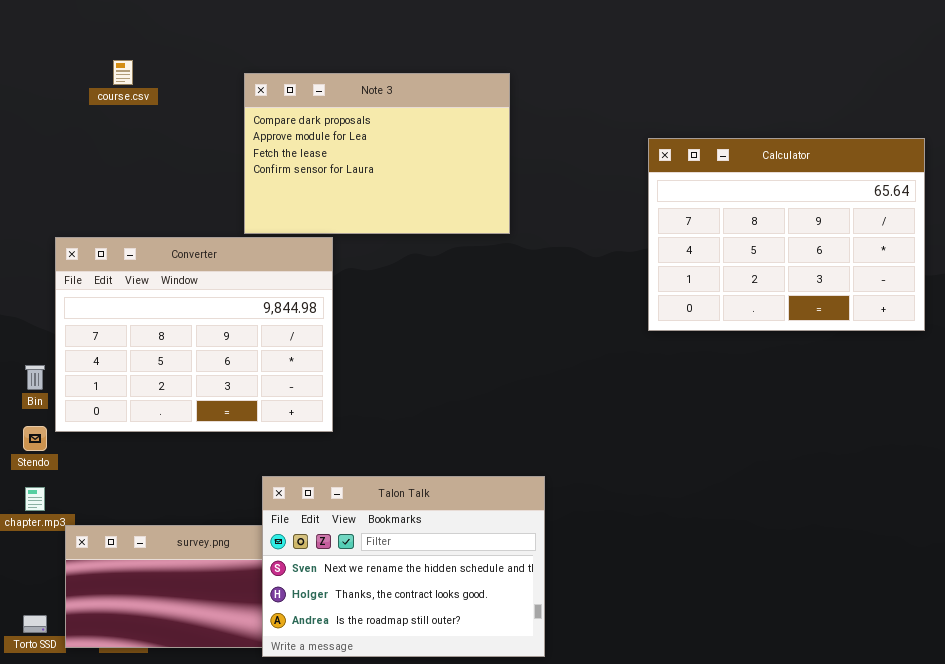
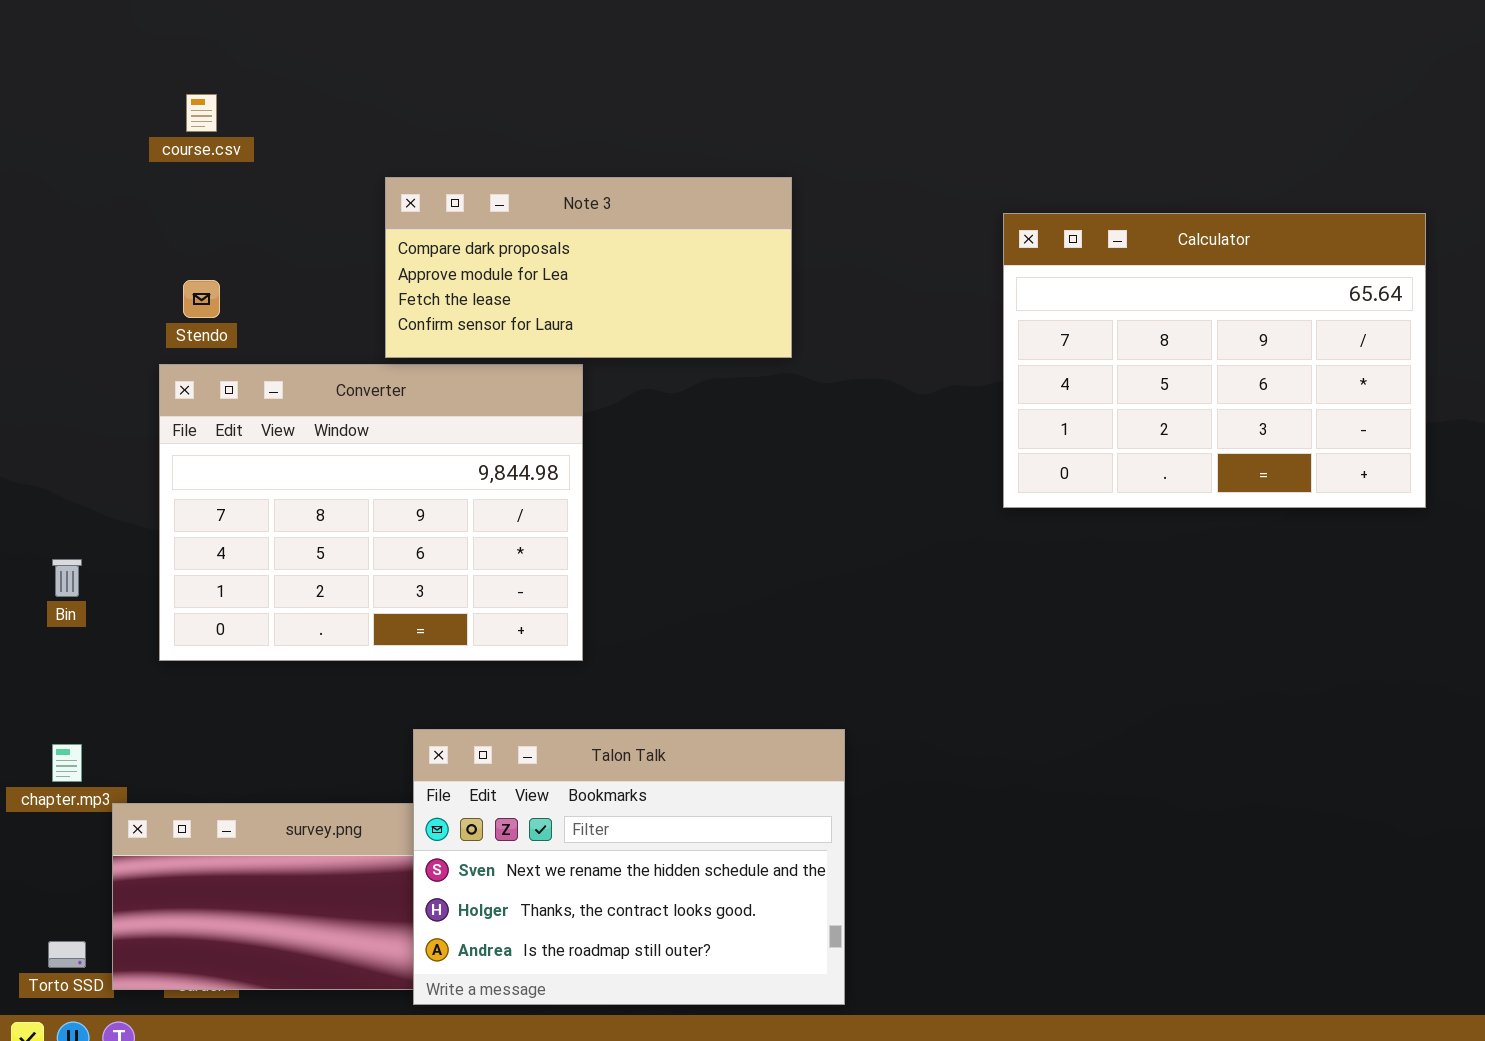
Note 3: [244,73,510,234] -> [385,177,792,358], resized
Converter: [55,237,333,432] -> [159,364,583,661], moved
Stendo: [23,426,47,451] -> [183,280,220,318], moved

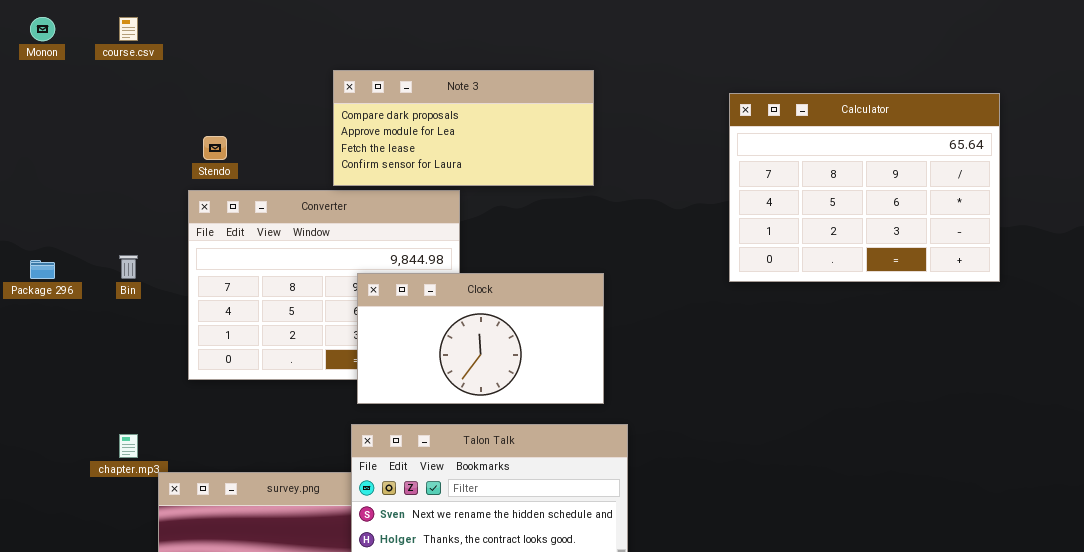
course.csv: [186,94,217,132] -> [119,17,138,41], moved
Clock: none -> [357,273,604,404], opened
Bin: [52,559,82,597] -> [119,255,138,279], moved

